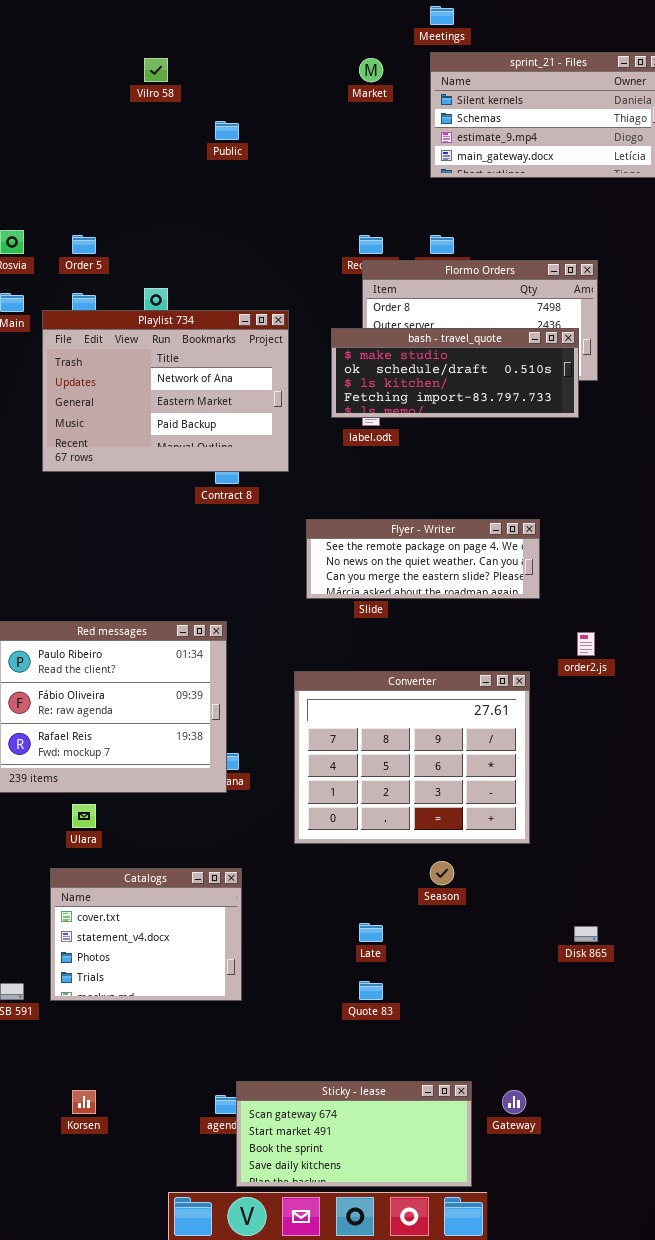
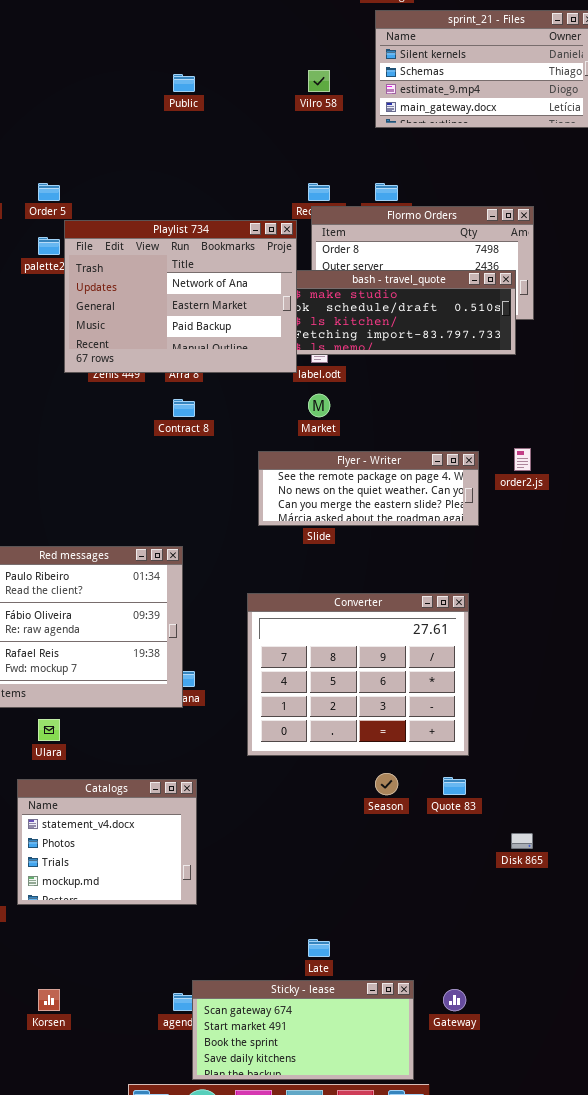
Vilro 58: [144,58,168,82] -> [308,70,330,92], moved
Market: [359,58,383,82] -> [308,394,330,417], moved
Playlist 734: [42,310,289,472] -> [64,220,297,373], moved
order2.js: [577,632,595,656] -> [514,448,531,471], moved
Catalogs: [50,868,242,1001] -> [17,779,197,905], scrolled down 1 row
Late: [359,923,383,942] -> [308,939,330,957], moved
Quote 83: [359,981,383,1000] -> [443,777,466,795], moved

